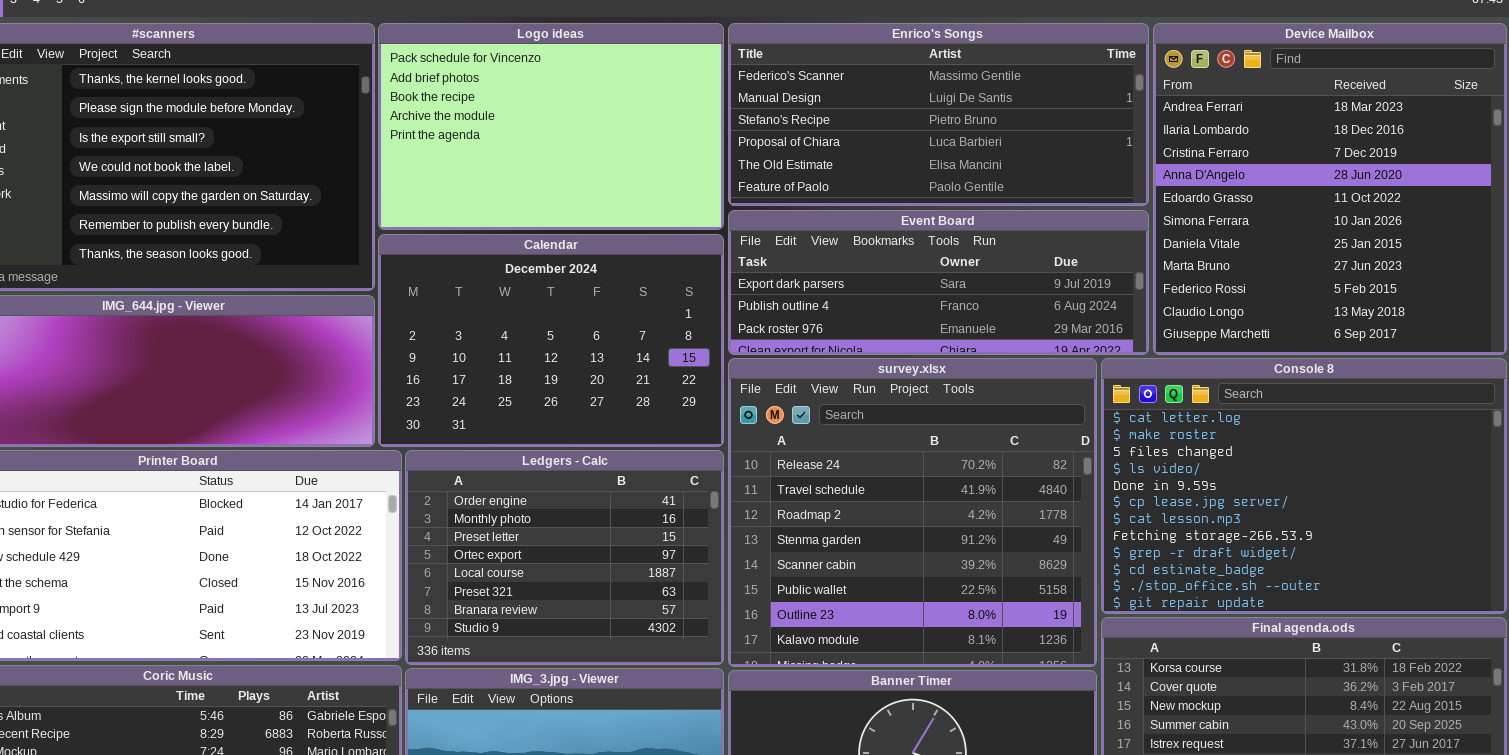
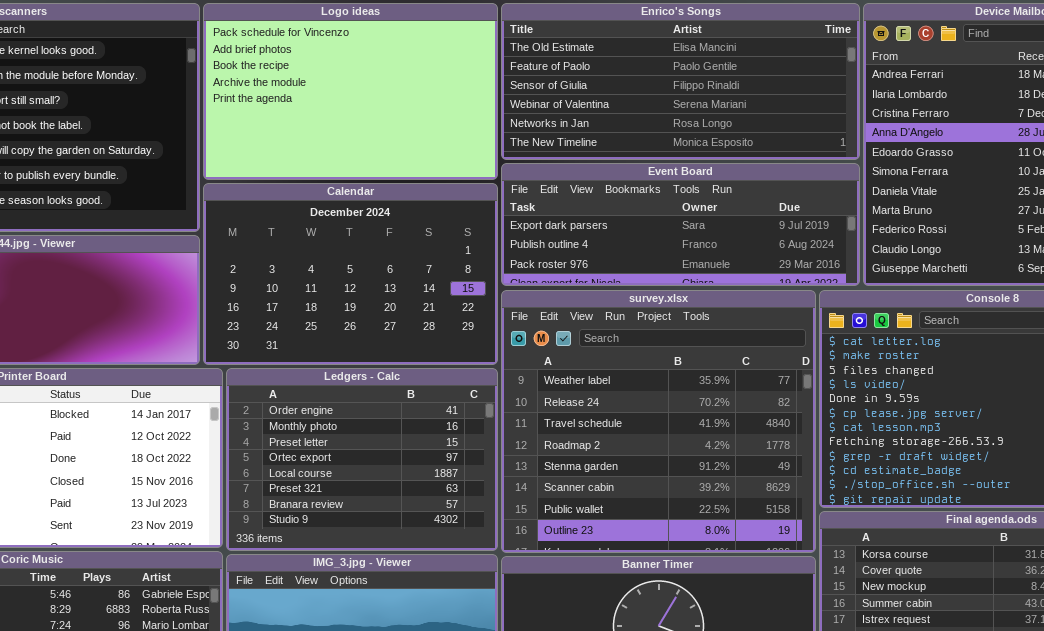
Enrico's Songs: [728,23,1149,206] -> [501,3,860,160], scrolled down 4 rows
survey.xlsx: [728,358,1097,667] -> [501,290,816,553], scrolled up 1 row

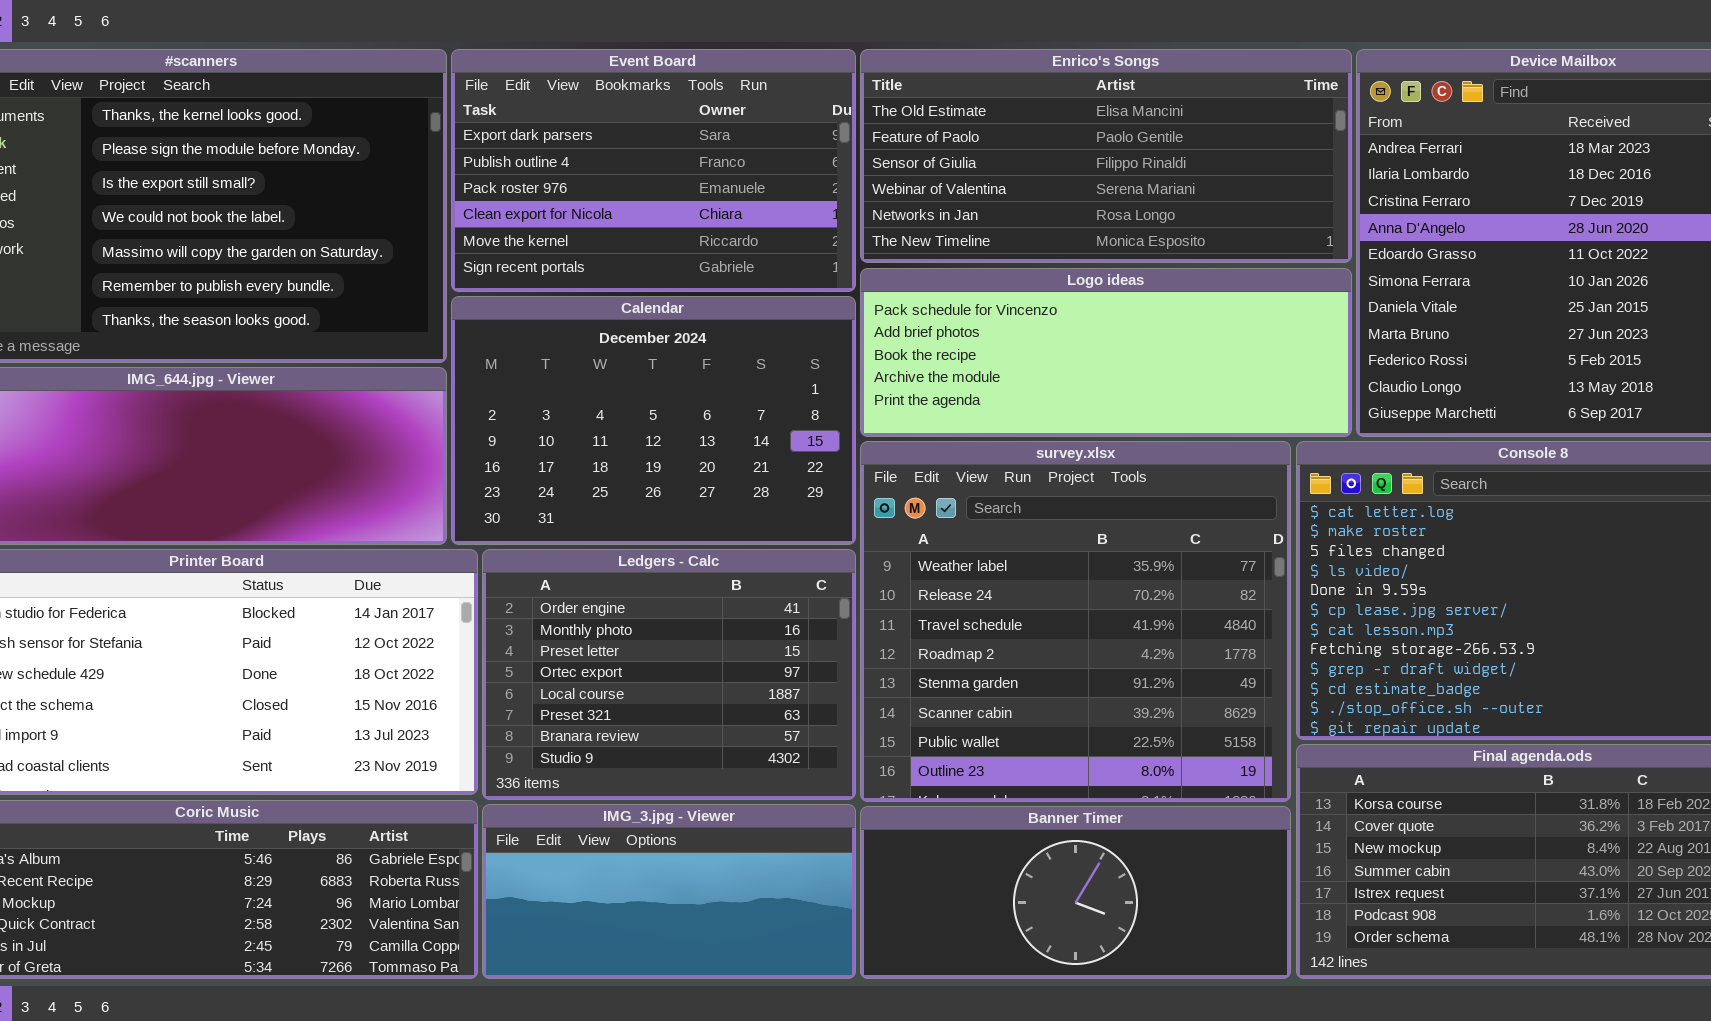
Logo ideas: [203,3,498,180] -> [860,268,1352,437], moved, resized
Event Board: [501,163,860,286] -> [451,49,856,292], moved, resized

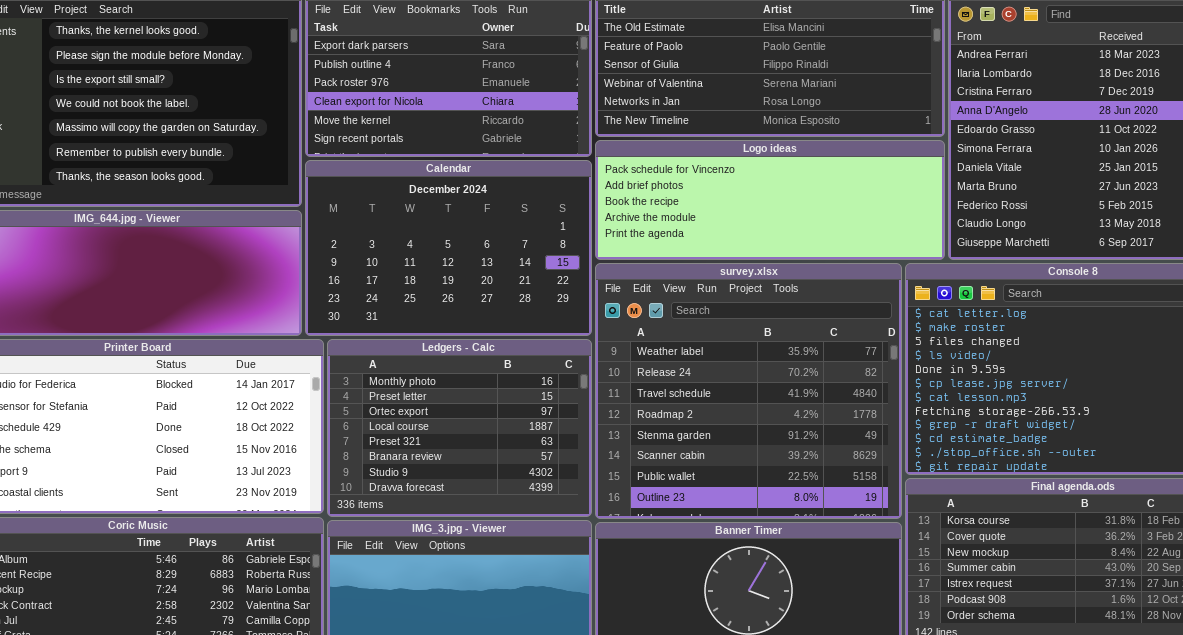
Ledgers - Calc: [482,549,856,800] -> [327,339,592,517], scrolled down 1 row

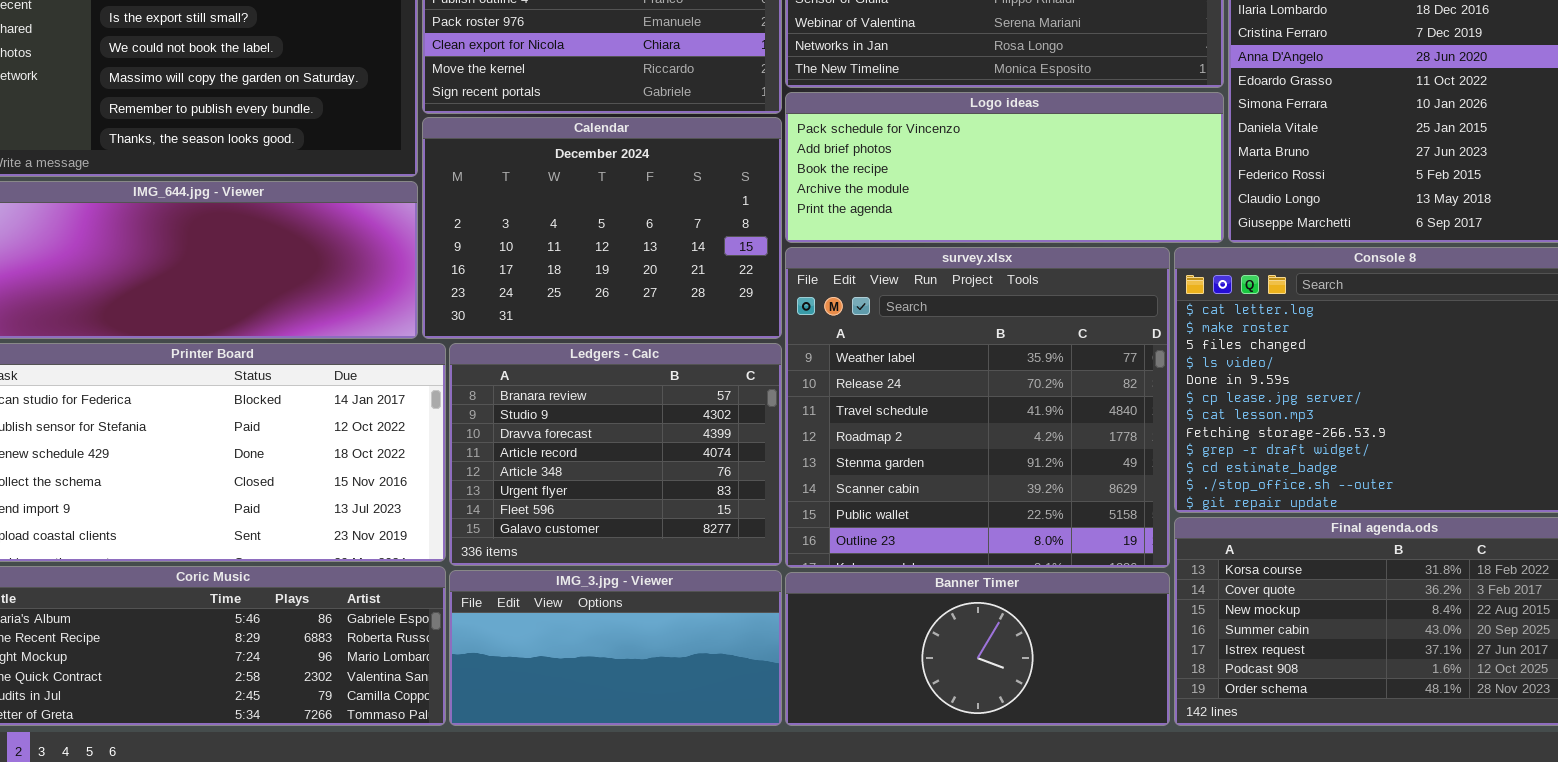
Ledgers - Calc: [327,339,592,517] -> [449,343,782,566], scrolled down 5 rows

